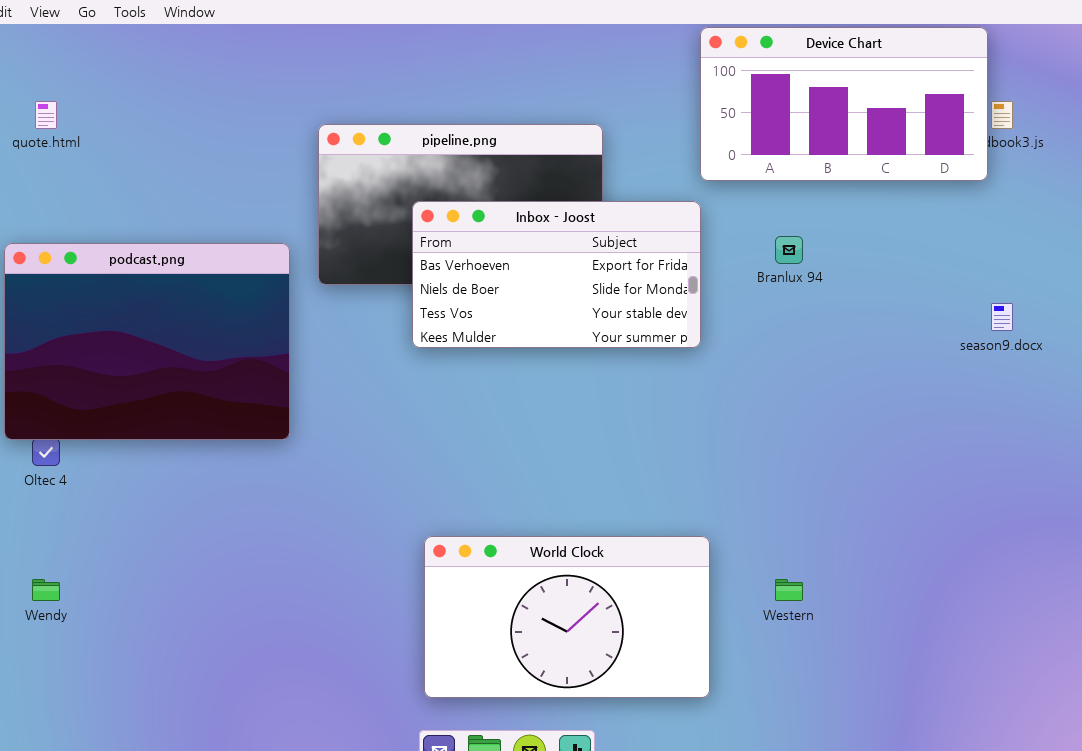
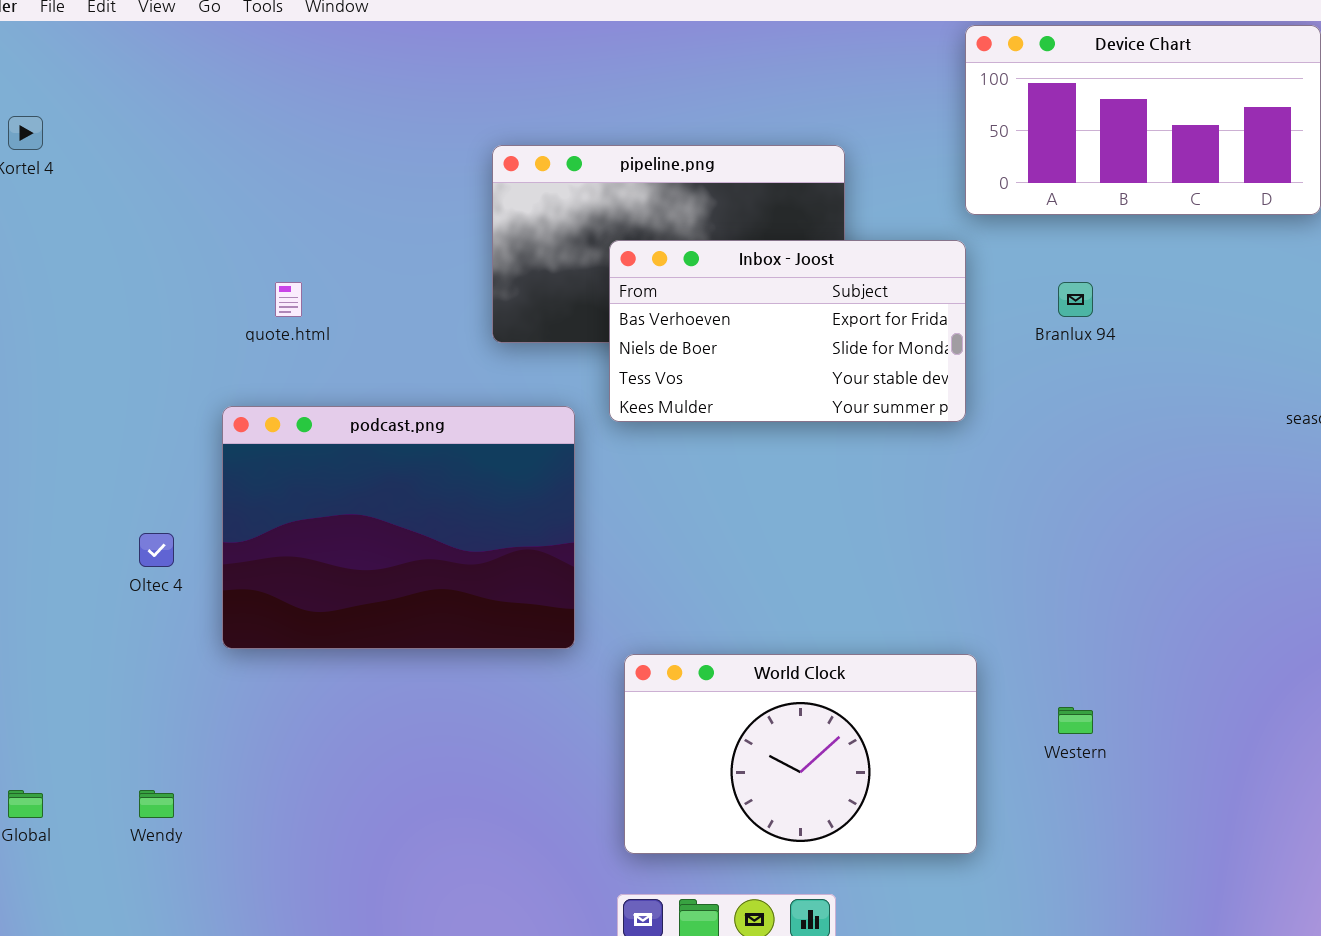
quote.html: [35,101,57,129] -> [275,282,302,317], moved
podcast.png: [4,243,290,440] -> [222,406,575,649], moved
Wendy: [32,579,60,601] -> [139,790,174,818], moved

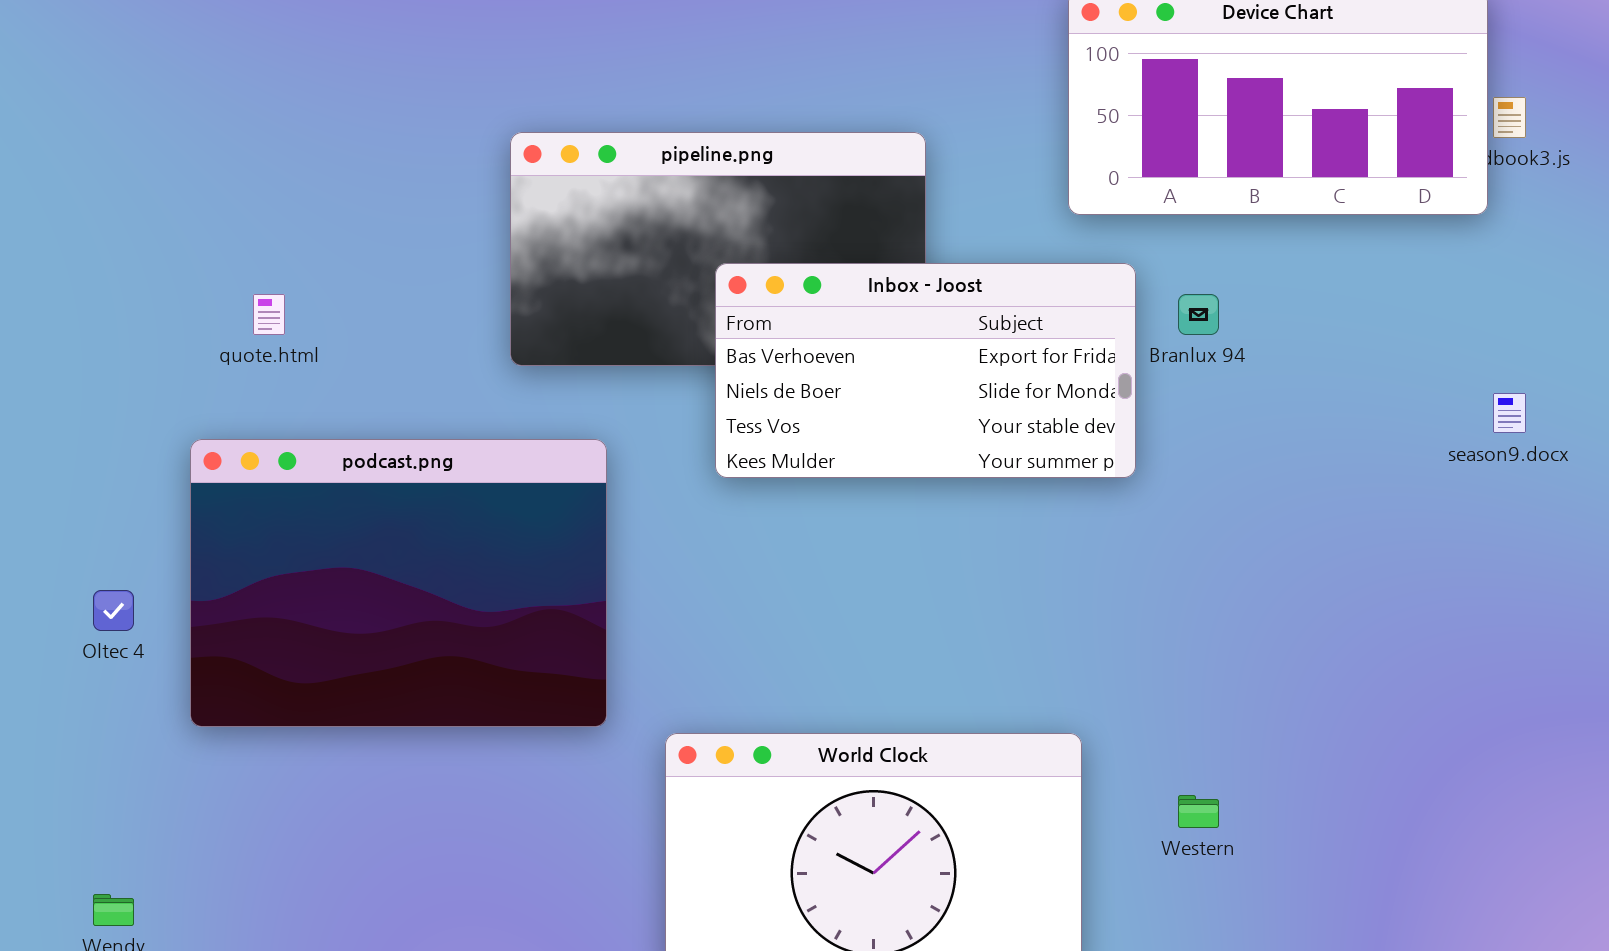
Inbox - Joost: [609,240,966,422] -> [715,263,1136,478], moved

